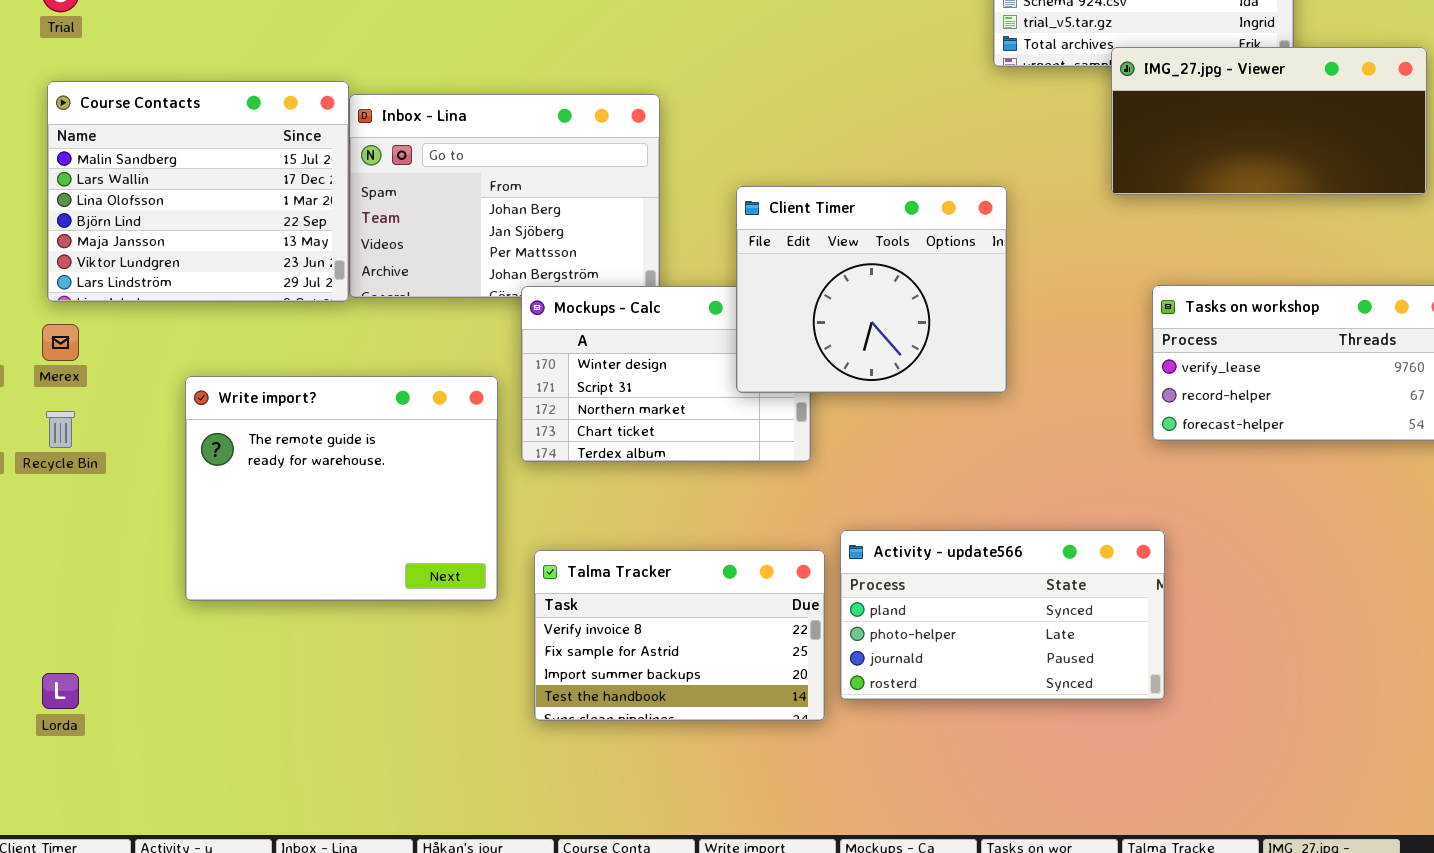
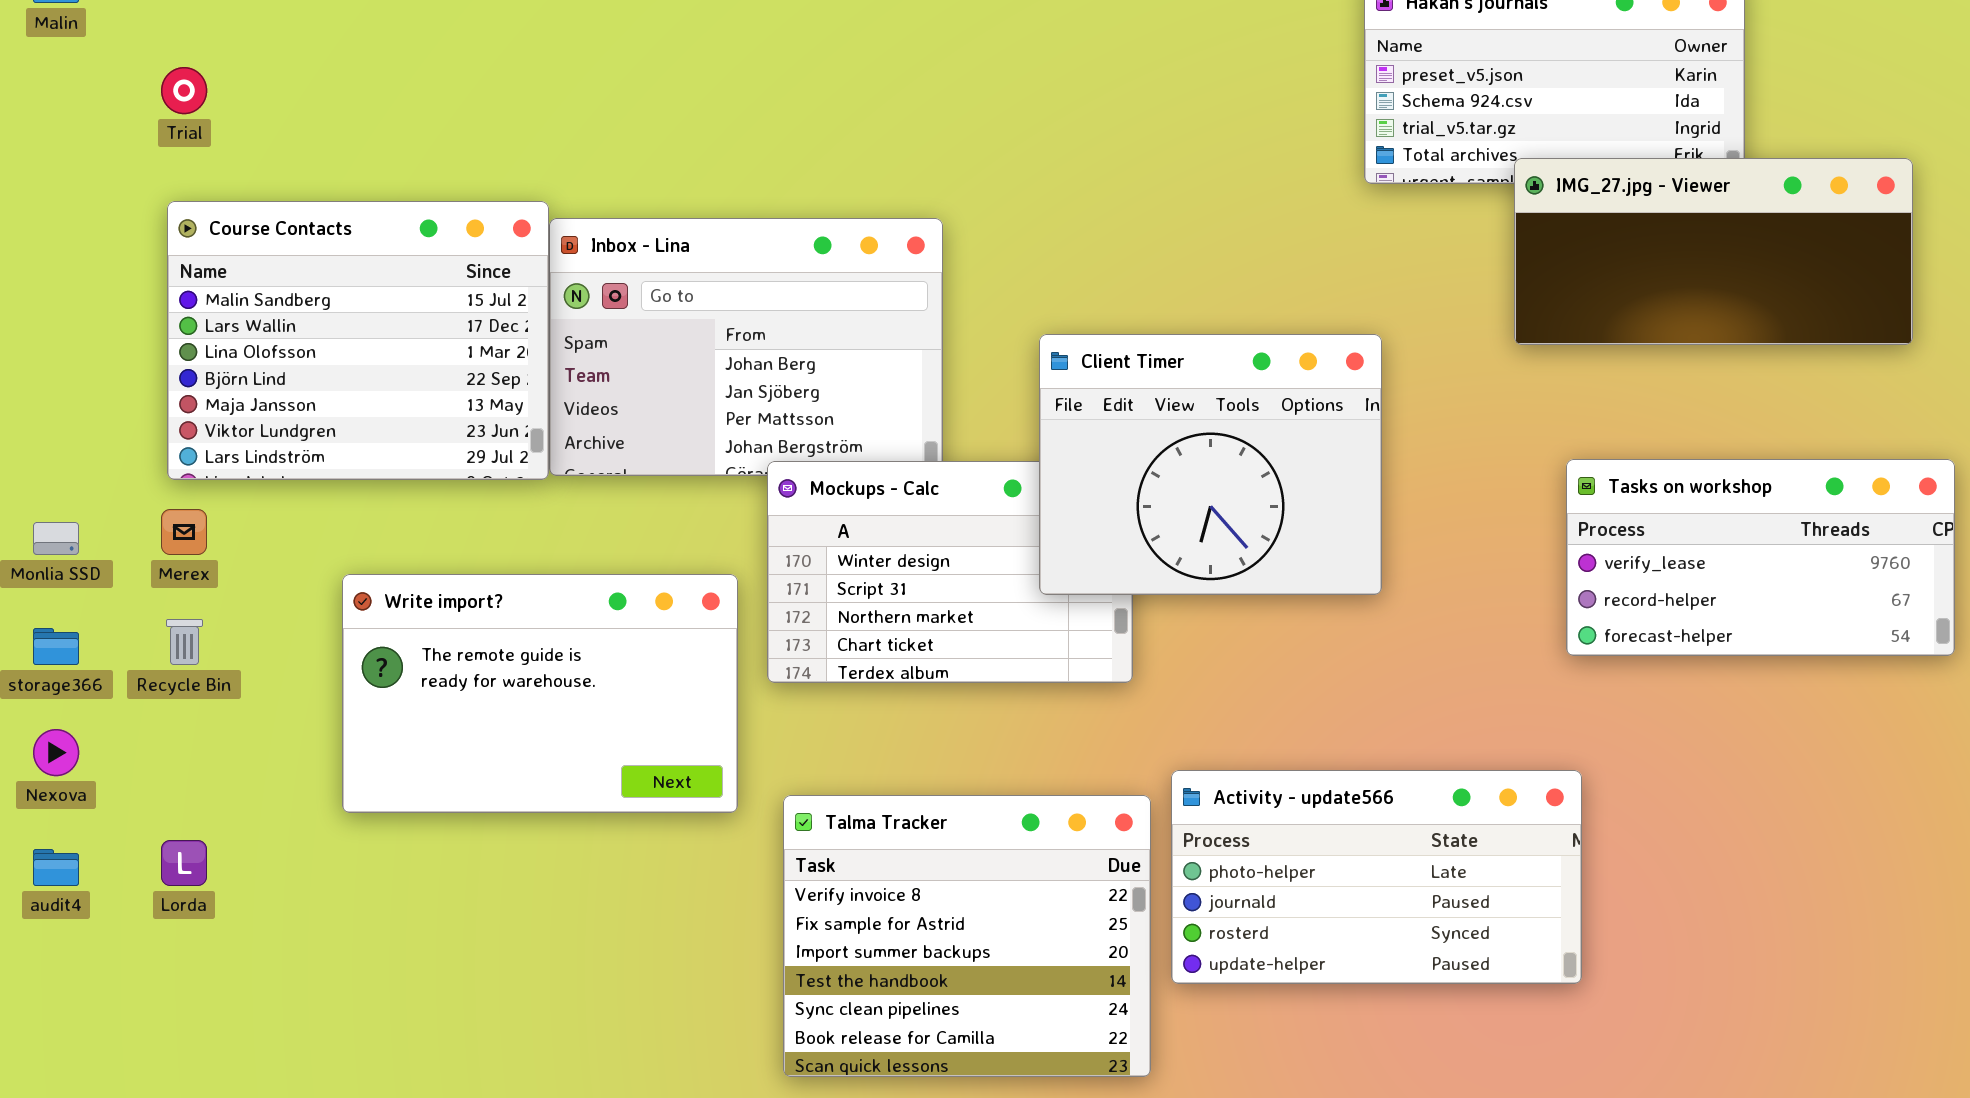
Write import?: [185,376,498,601] -> [342,574,738,813], resized
Activity - update566: [840,530,1165,700] -> [1171,770,1582,984], scrolled down 1 row
Talma Tracker: [534,550,825,721] -> [783,795,1151,1077], resized
Lorda: [42,673,79,709] -> [161,840,207,886], moved

